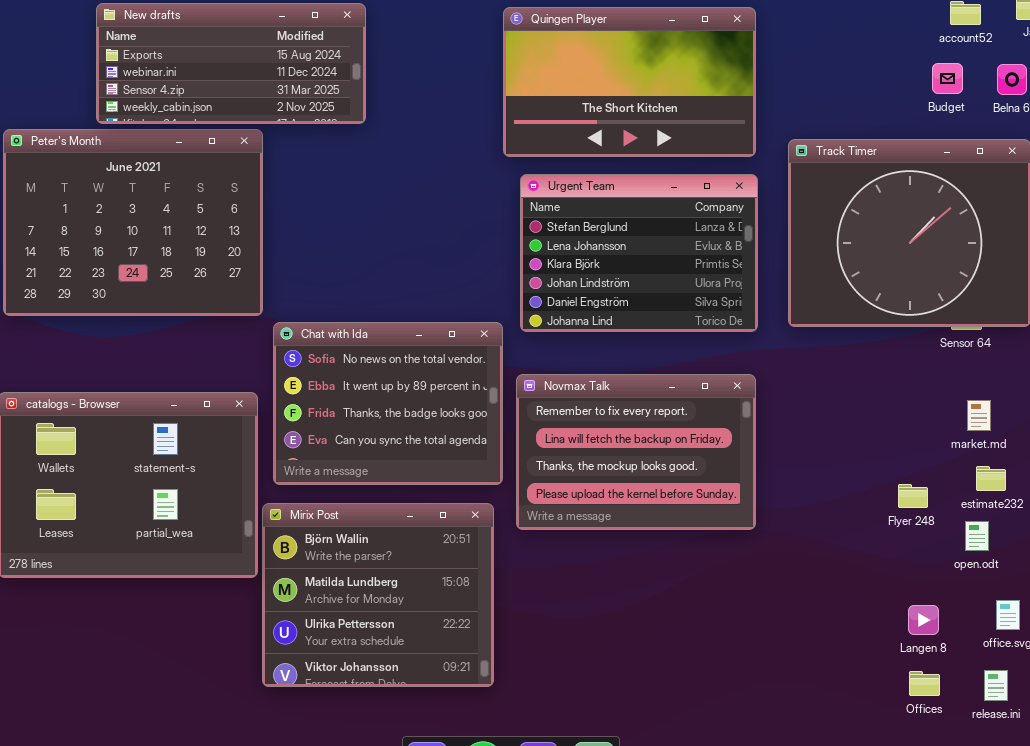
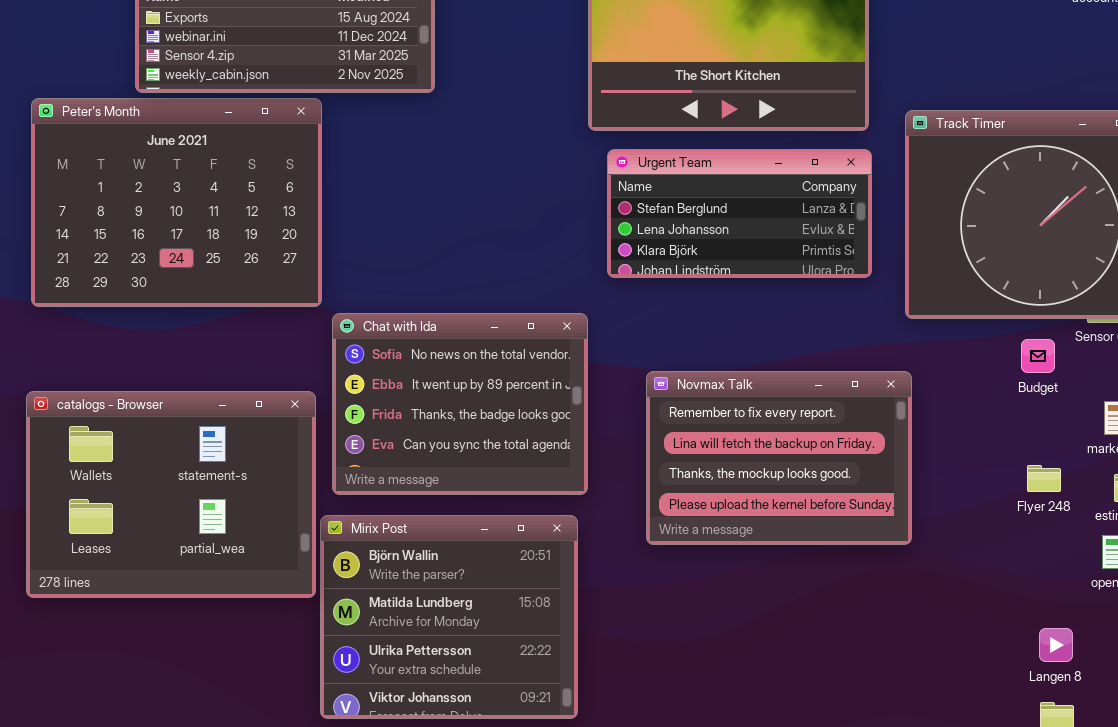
Budget: [932,63,963,94] -> [1021,339,1055,373], moved
Urgent Team: [520,174,758,332] -> [607,149,872,278], resized
Novmax Talk: [516,374,756,530] -> [646,371,912,545], moved
Flyer 248: [898,484,928,508] -> [1027,465,1061,492], moved

